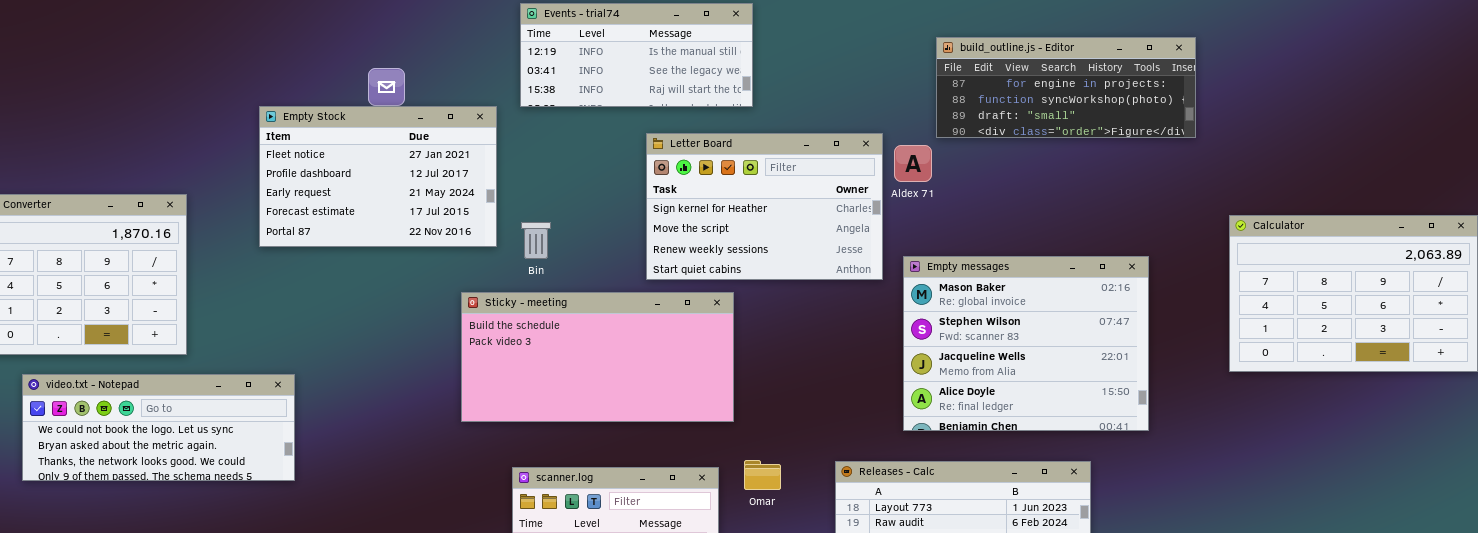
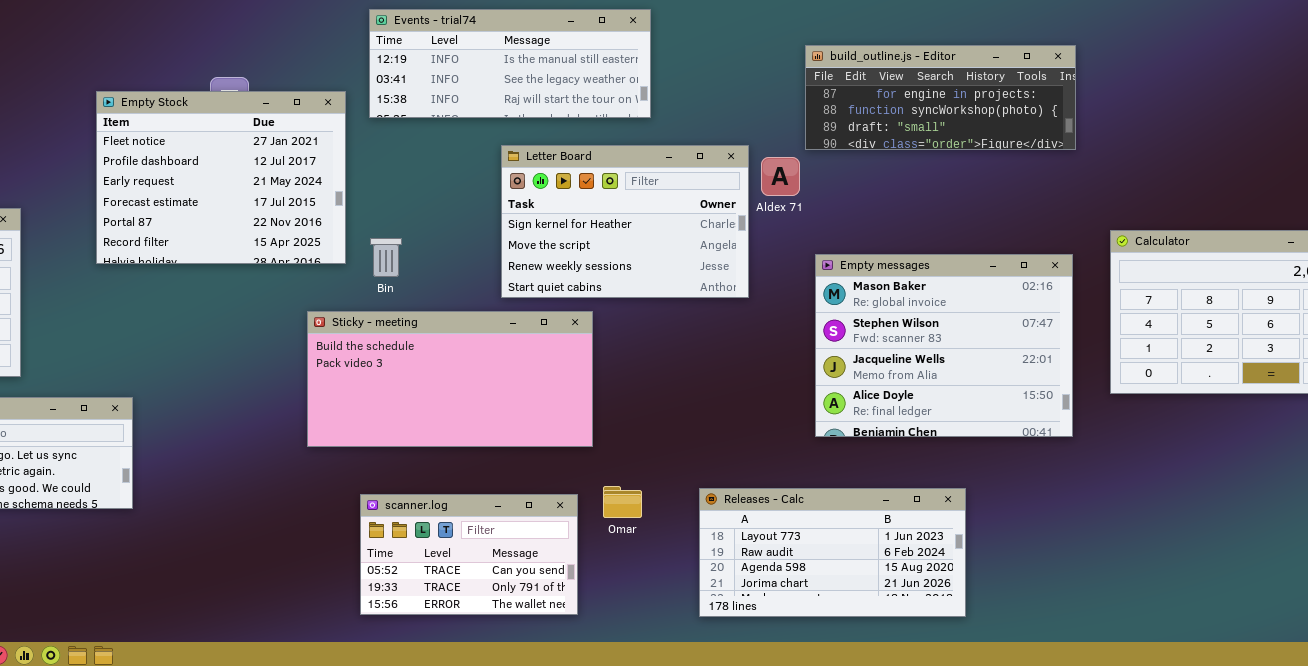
Events - trial74: [520,3,753,107] -> [369,9,651,118], resized
Empty Stock: [259,106,497,247] -> [96,91,346,264], resized
Empty messages: [903,256,1149,431] -> [815,254,1073,437], moved

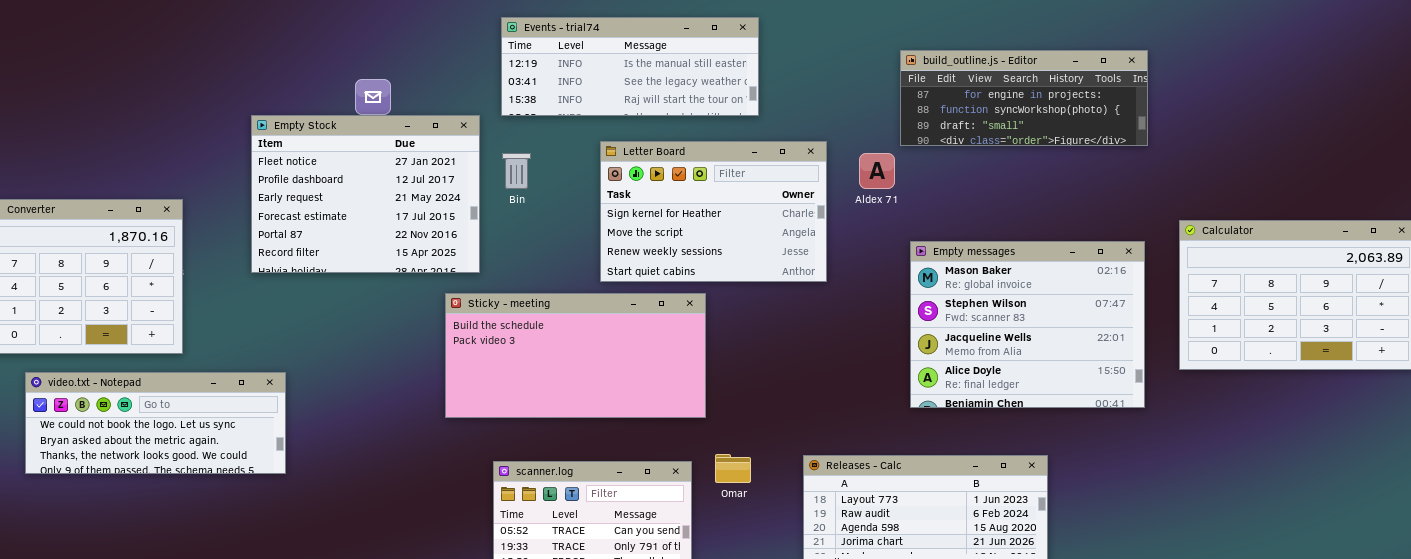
Empty Stock: [96,91,346,264] -> [251,115,480,273], moved
Letter Board: [501,145,749,298] -> [600,141,827,282], moved
Bin: [370,238,402,277] -> [502,153,531,189], moved

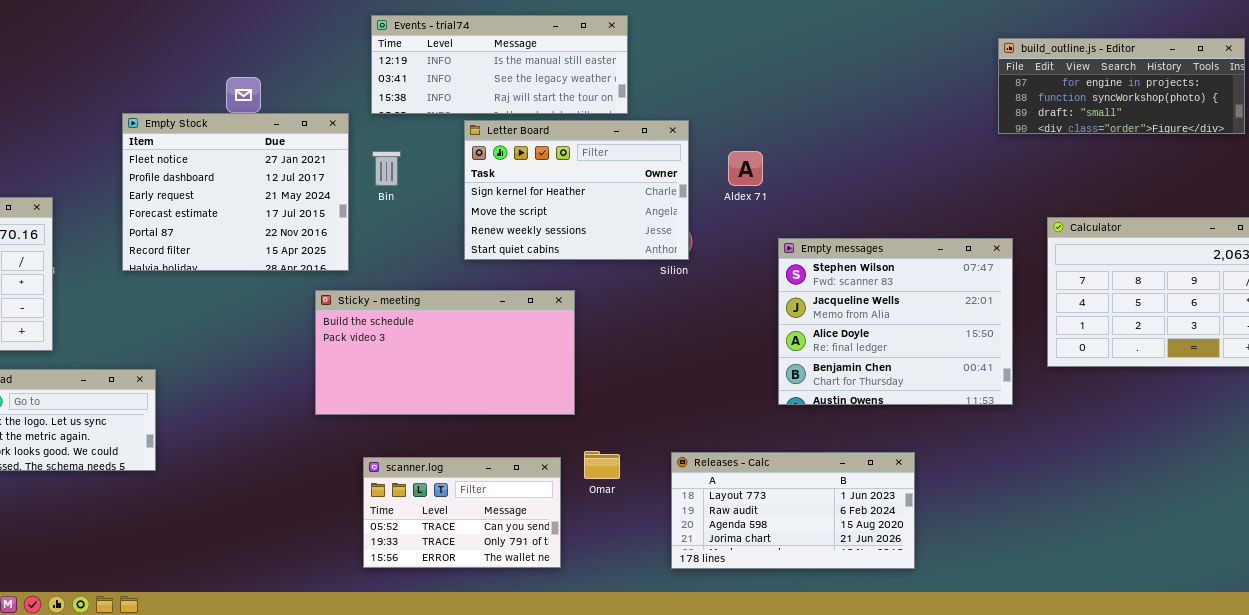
build_outline.js - Editor: [900,50,1148,146] -> [998,38,1245,134], moved
Letter Board: [600,141,827,282] -> [464,120,689,260], moved
Empty messages: [910,241,1145,408] -> [778,238,1013,405], scrolled down 1 row

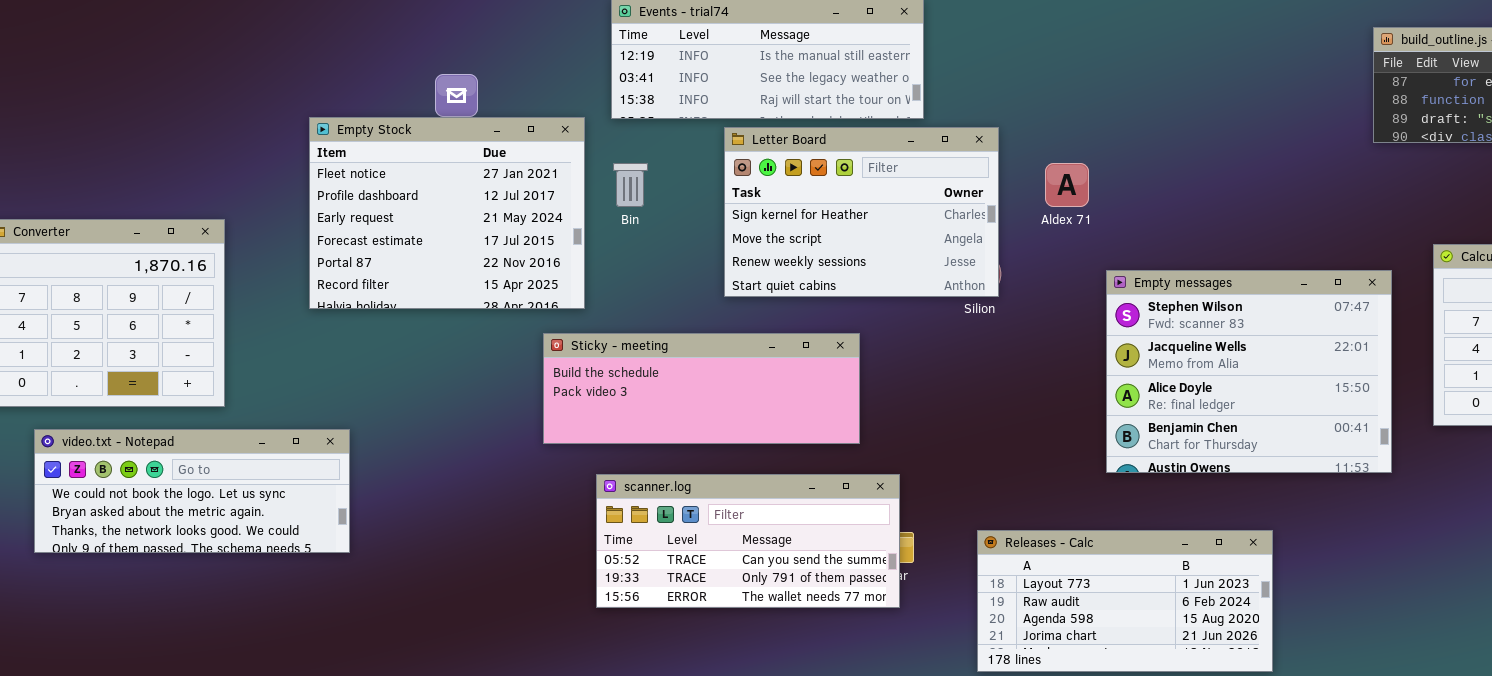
Sticky - meeting: [315,290,575,415] -> [543,333,860,444], resized
scanner.log: [363,457,561,568] -> [596,474,900,608], moved, resized

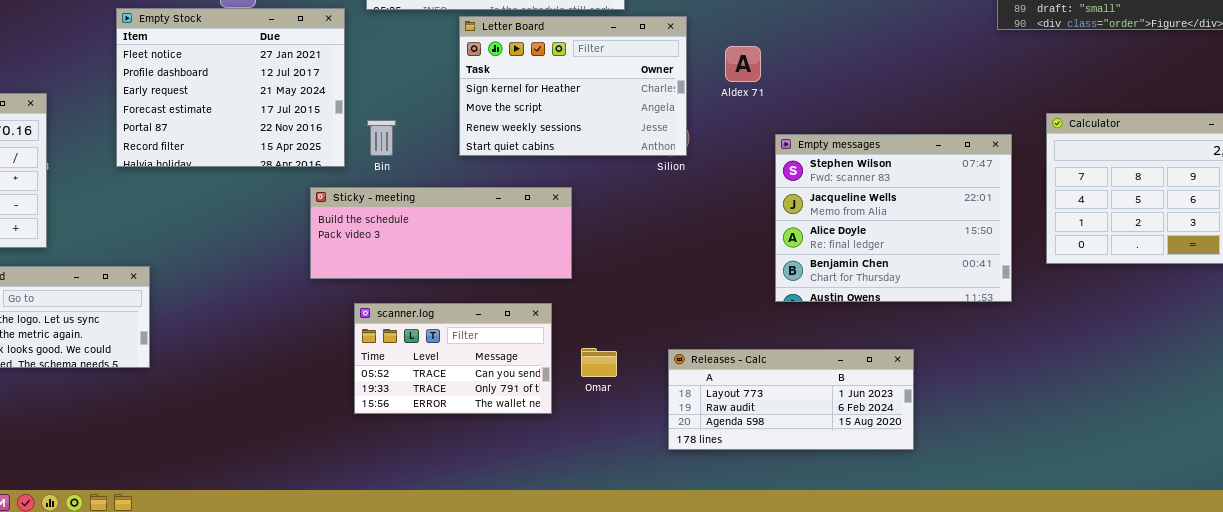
Bin: [613,163,648,207] -> [367,120,396,156], moved
scanner.log: [596,474,900,608] -> [354,303,552,414], resized
Releases - Calc: [977,530,1273,672] -> [668,349,914,450], resized

